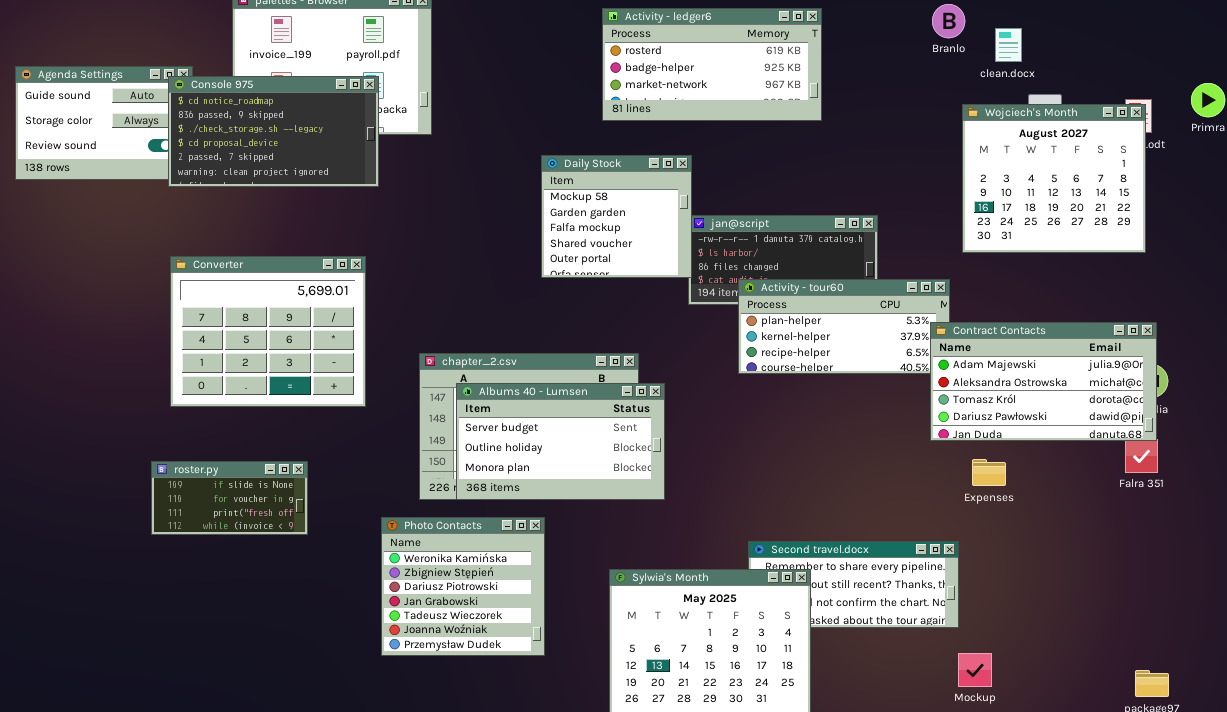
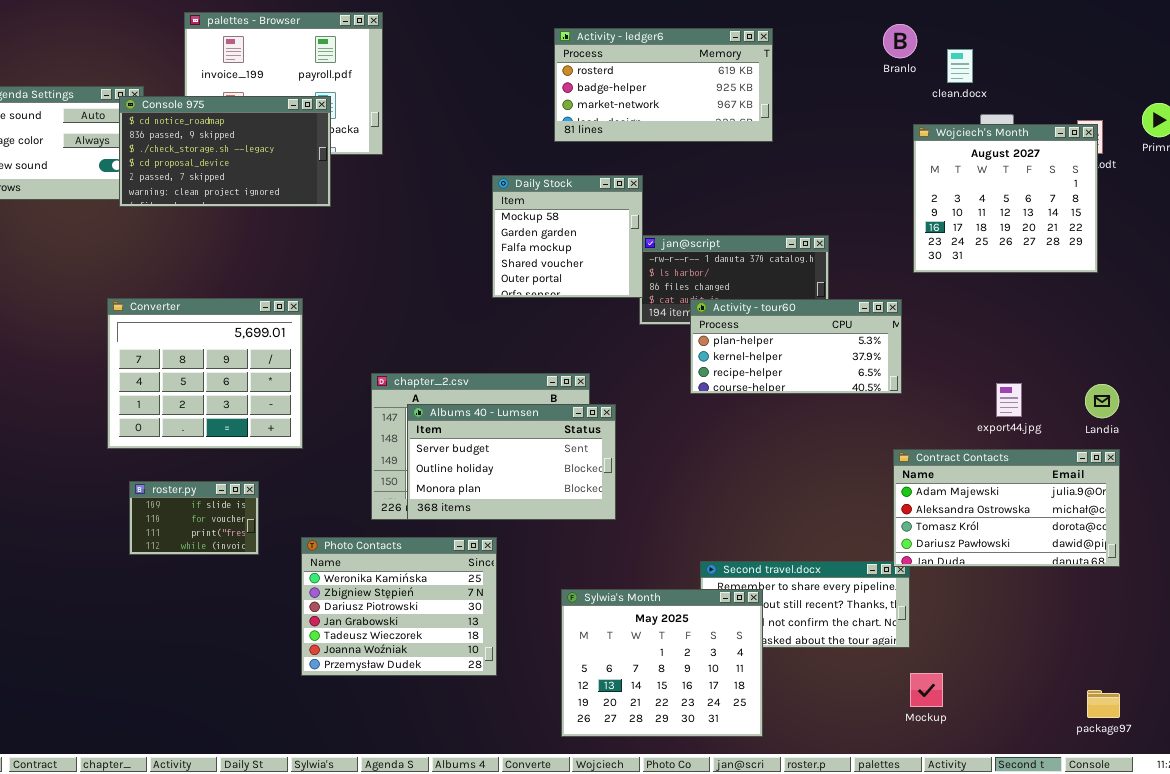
Converter: [170,256,366,407] -> [107,298,303,449], moved
Contract Contacts: [930,322,1157,441] -> [893,449,1120,567], moved
roster.py: [151,461,308,535] -> [129,481,259,555], resized
Photo Contacts: [381,517,545,656] -> [301,537,497,676], resized

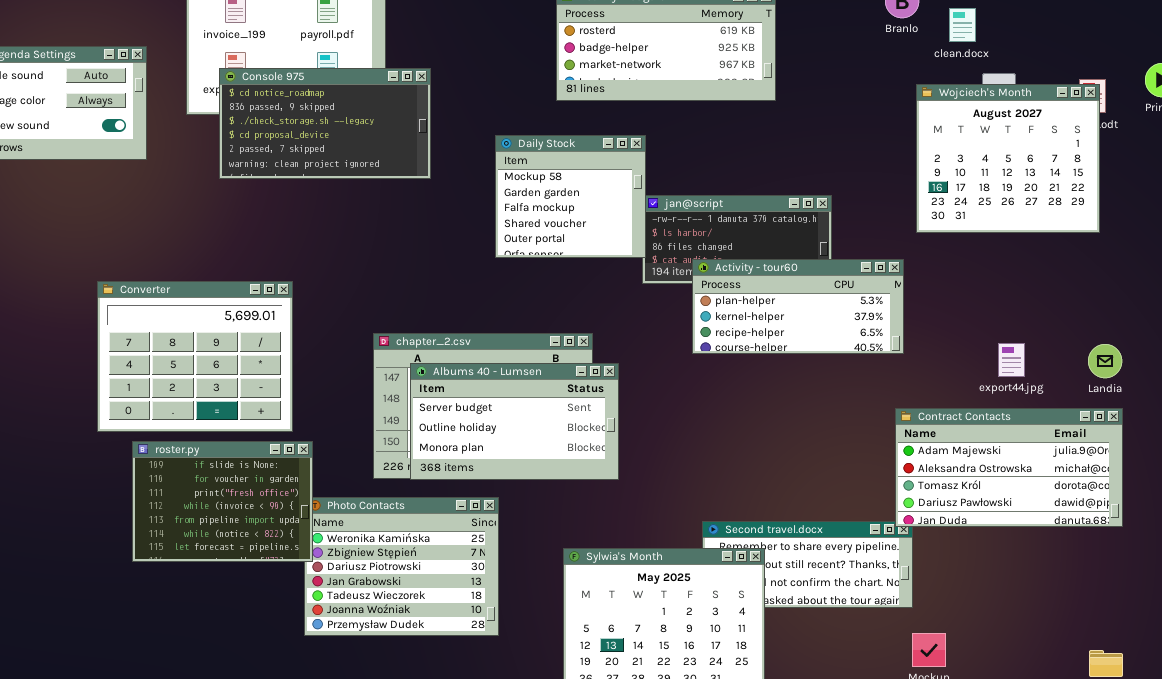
Console 975: [119,96,331,207] -> [219,68,431,179], moved
Converter: [107,298,303,449] -> [97,281,293,432], moved
roster.py: [129,481,259,555] -> [132,441,313,562], resized

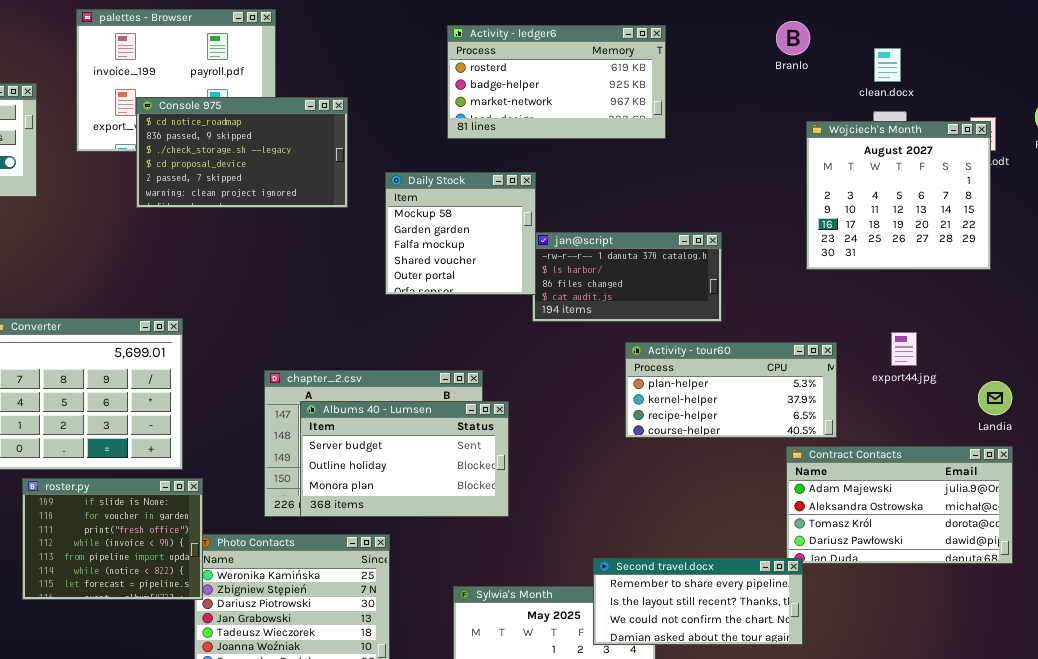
clean.docx: [949,8,976,42] -> [874,48,901,82], moved
Console 975: [219,68,431,179] -> [136,97,348,208], moved
Activity - tour60: [692,259,904,354] -> [625,342,837,438], moved
export44.jpg: [998,343,1025,377] -> [891,332,917,366], moved
Second travel.docx: [702,521,913,608] -> [593,558,803,645], raised

